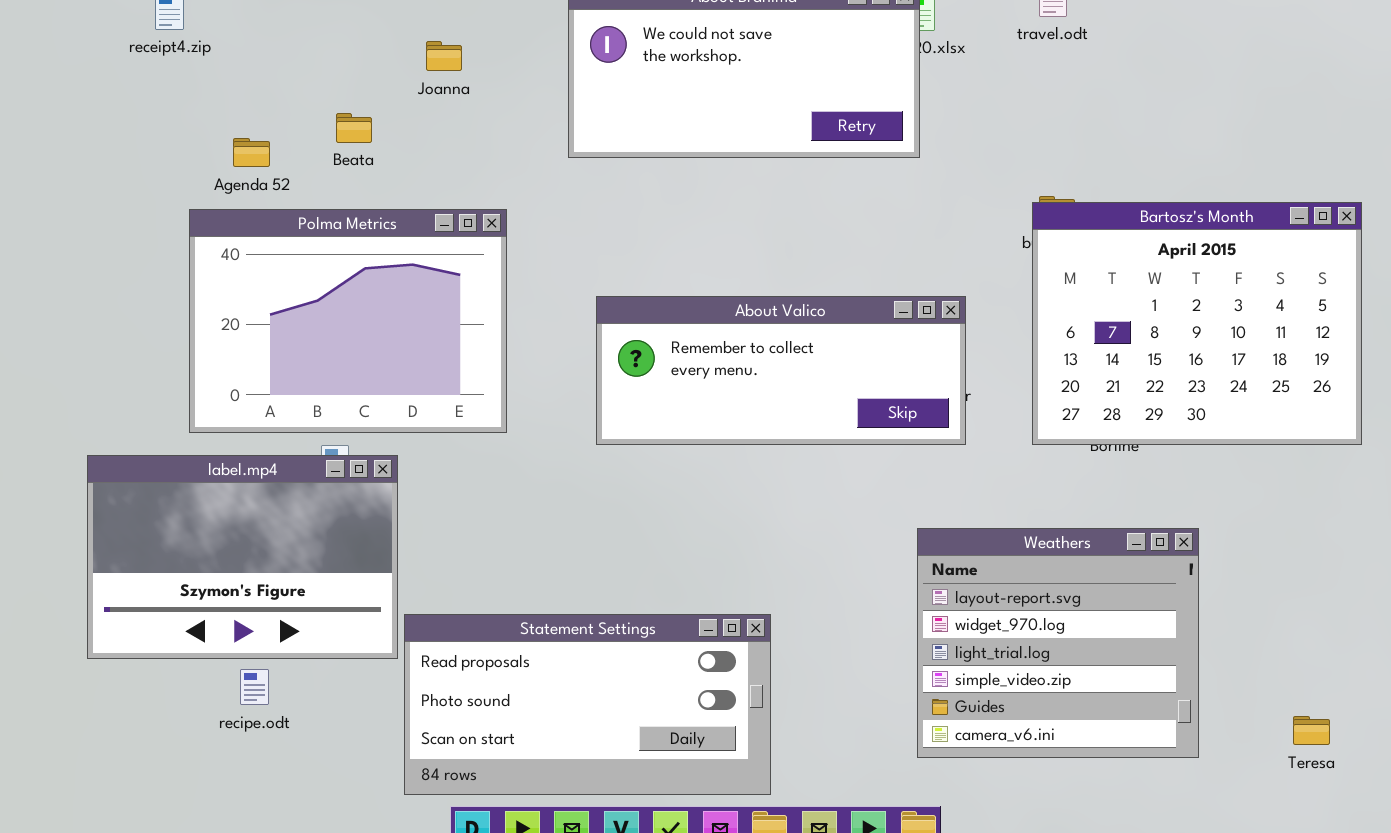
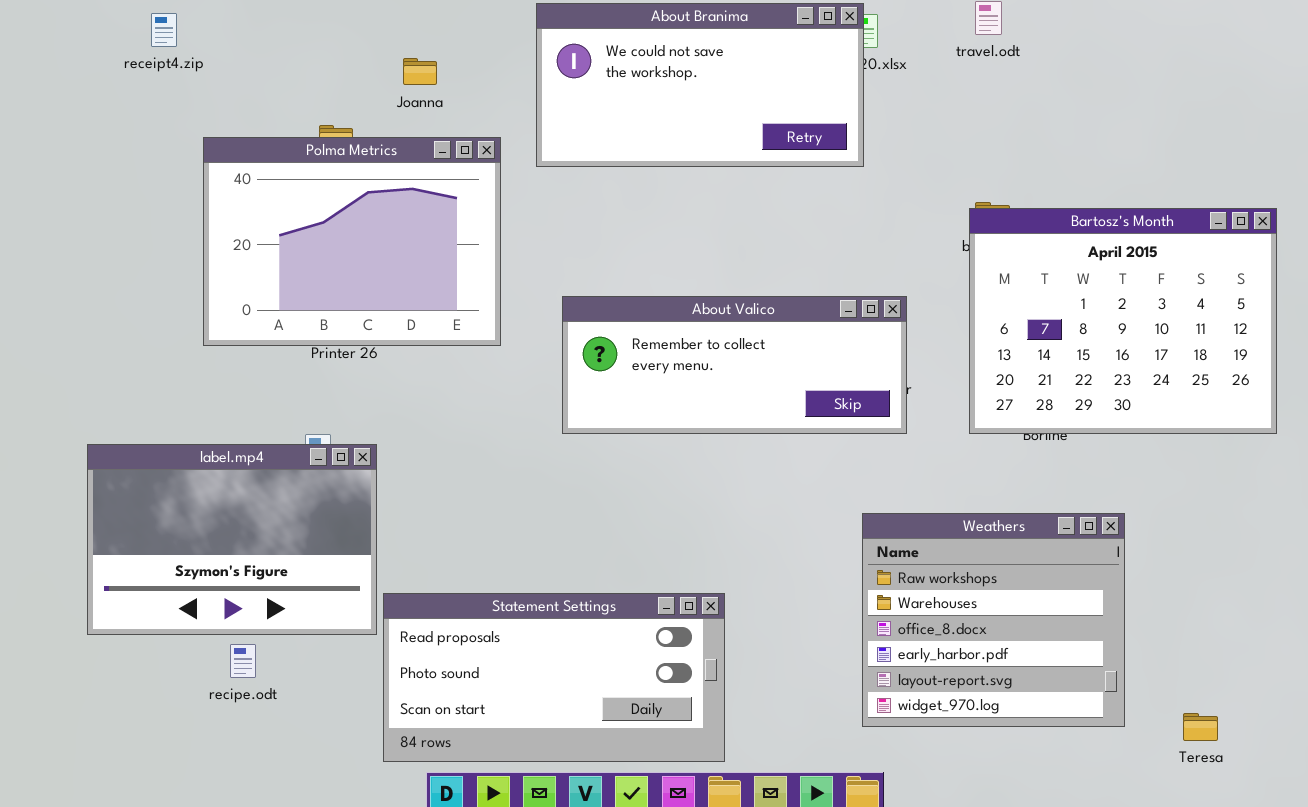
Polma Metrics: [189,209,507,433] -> [203,137,501,346], moved
Weathers: [917,528,1199,758] -> [862,513,1125,727], scrolled up 4 rows
Teresa: [1293,716,1330,745] -> [1183,713,1218,741], moved

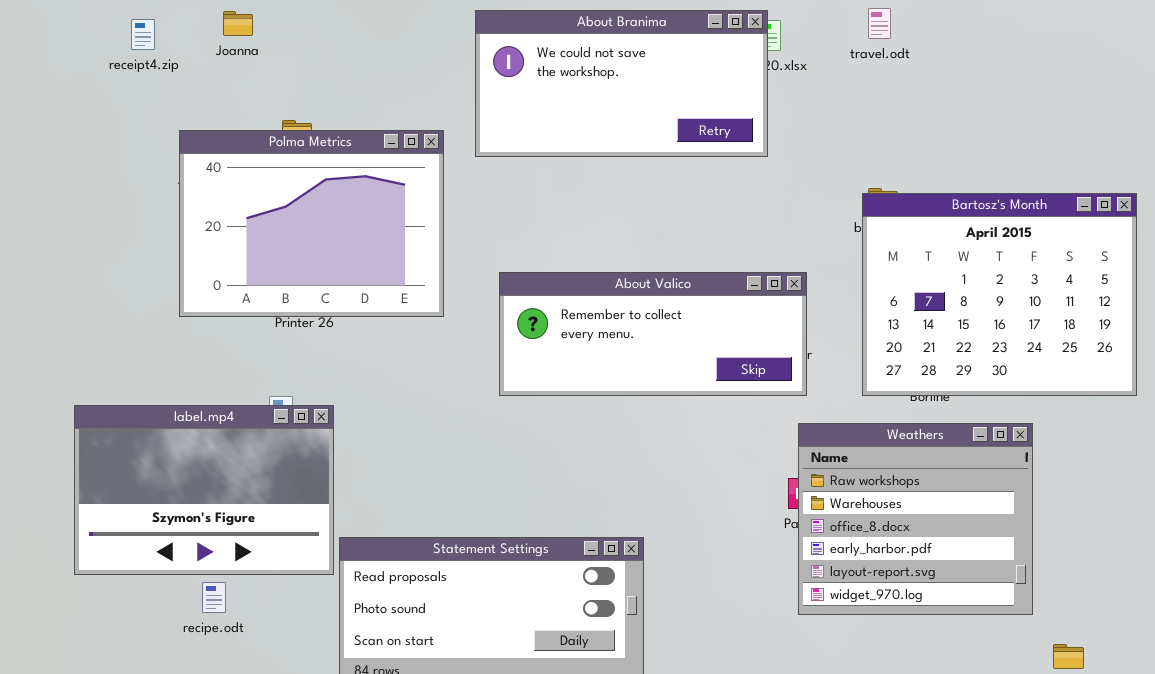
Joanna: [403,58,437,85] -> [223,11,253,36], moved
Weathers: [862,513,1125,727] -> [798,423,1033,615], moved

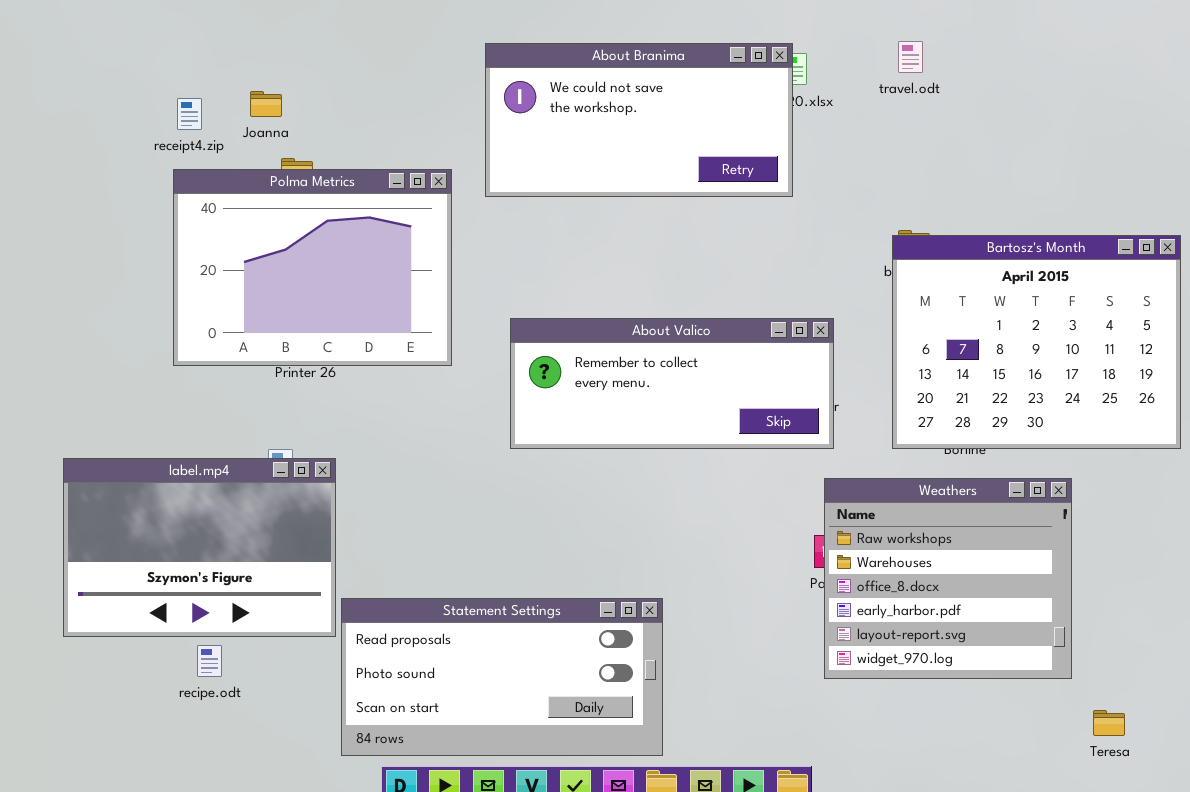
Joanna: [223,11,253,36] -> [250,91,282,117], moved
receipt4.zip: [131,19,155,50] -> [177,98,202,130], moved

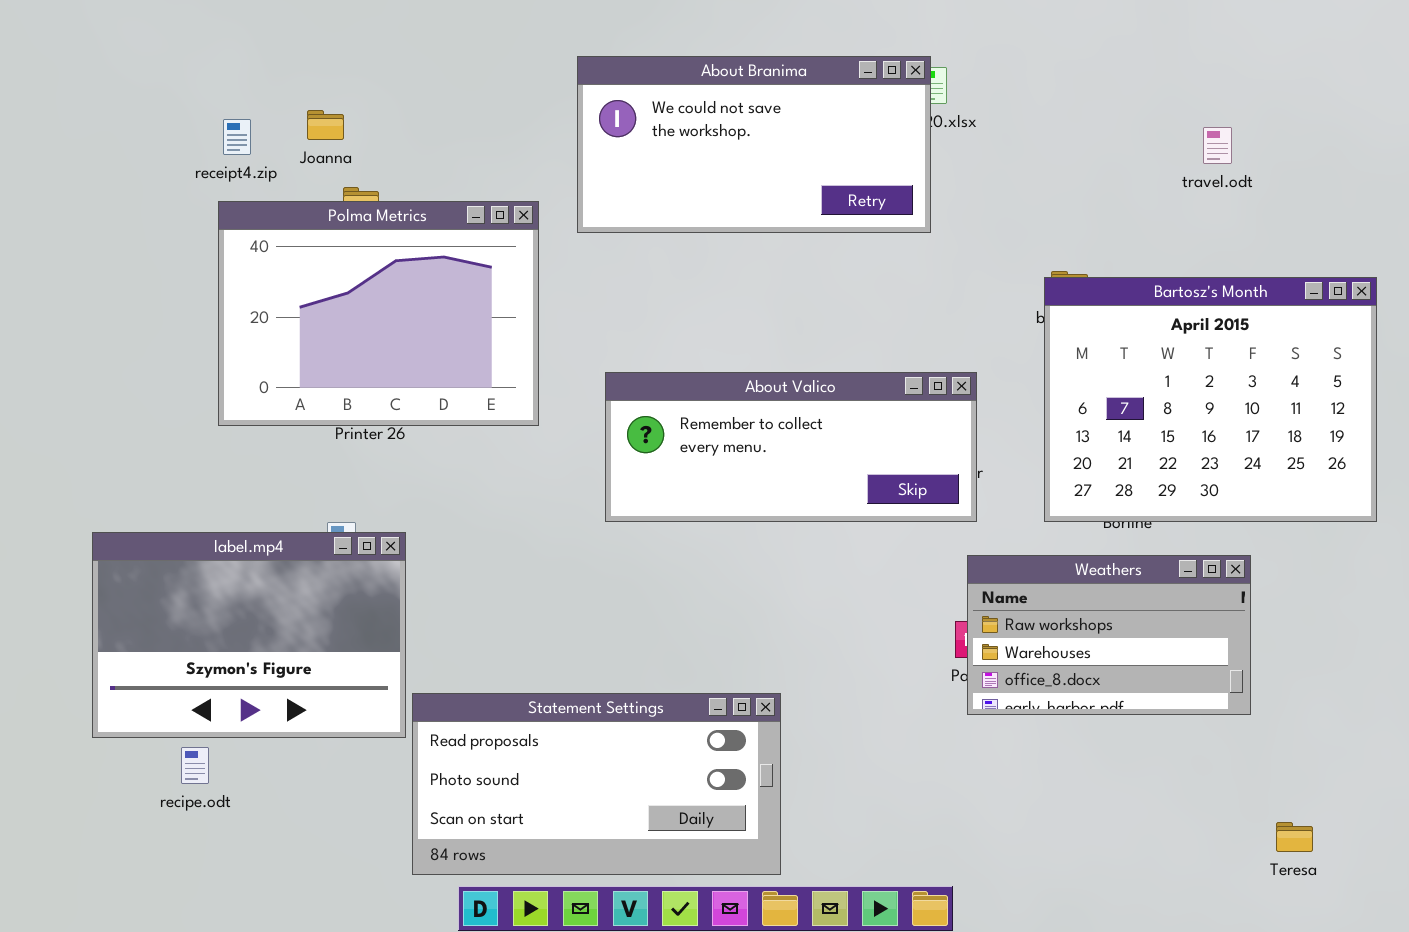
travel.odt: [898,41,923,73] -> [1203,127,1232,164], moved
Weathers: [824,478,1072,679] -> [967,555,1251,715], resized
recipe.odt: [197,645,222,677] -> [181,747,209,784], moved

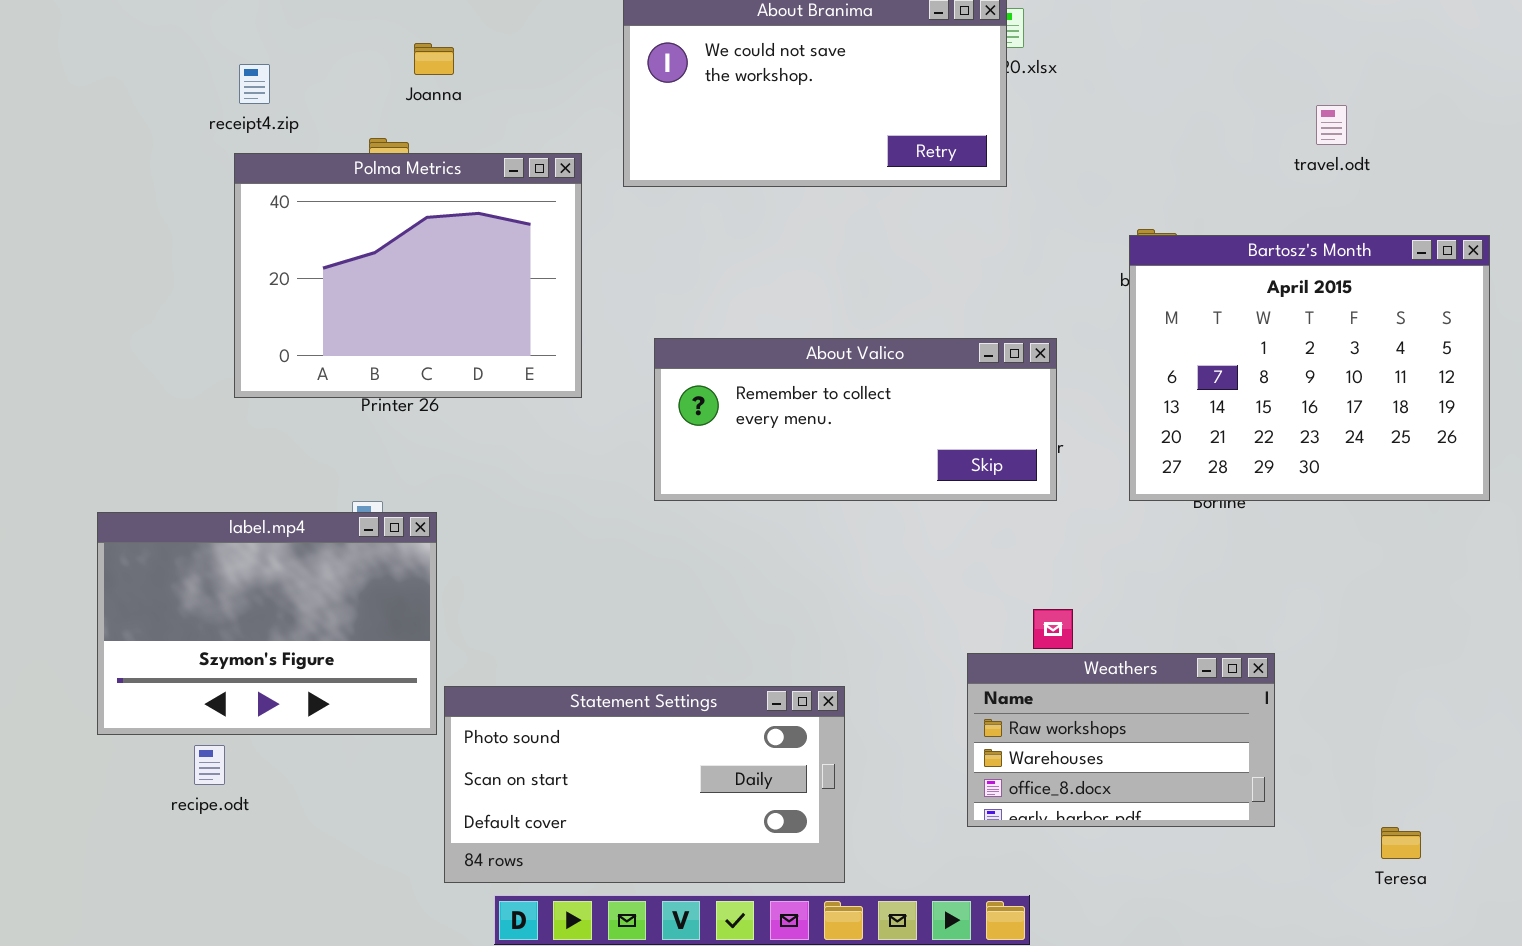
Joanna: [307,110,344,140] -> [414,43,454,75], moved
travel.odt: [1203,127,1232,164] -> [1316,105,1347,145], moved
Weathers: [967,555,1251,715] -> [967,653,1275,827], moved
Statement Settings: [412,693,781,875] -> [444,686,845,883], scrolled down 1 row

